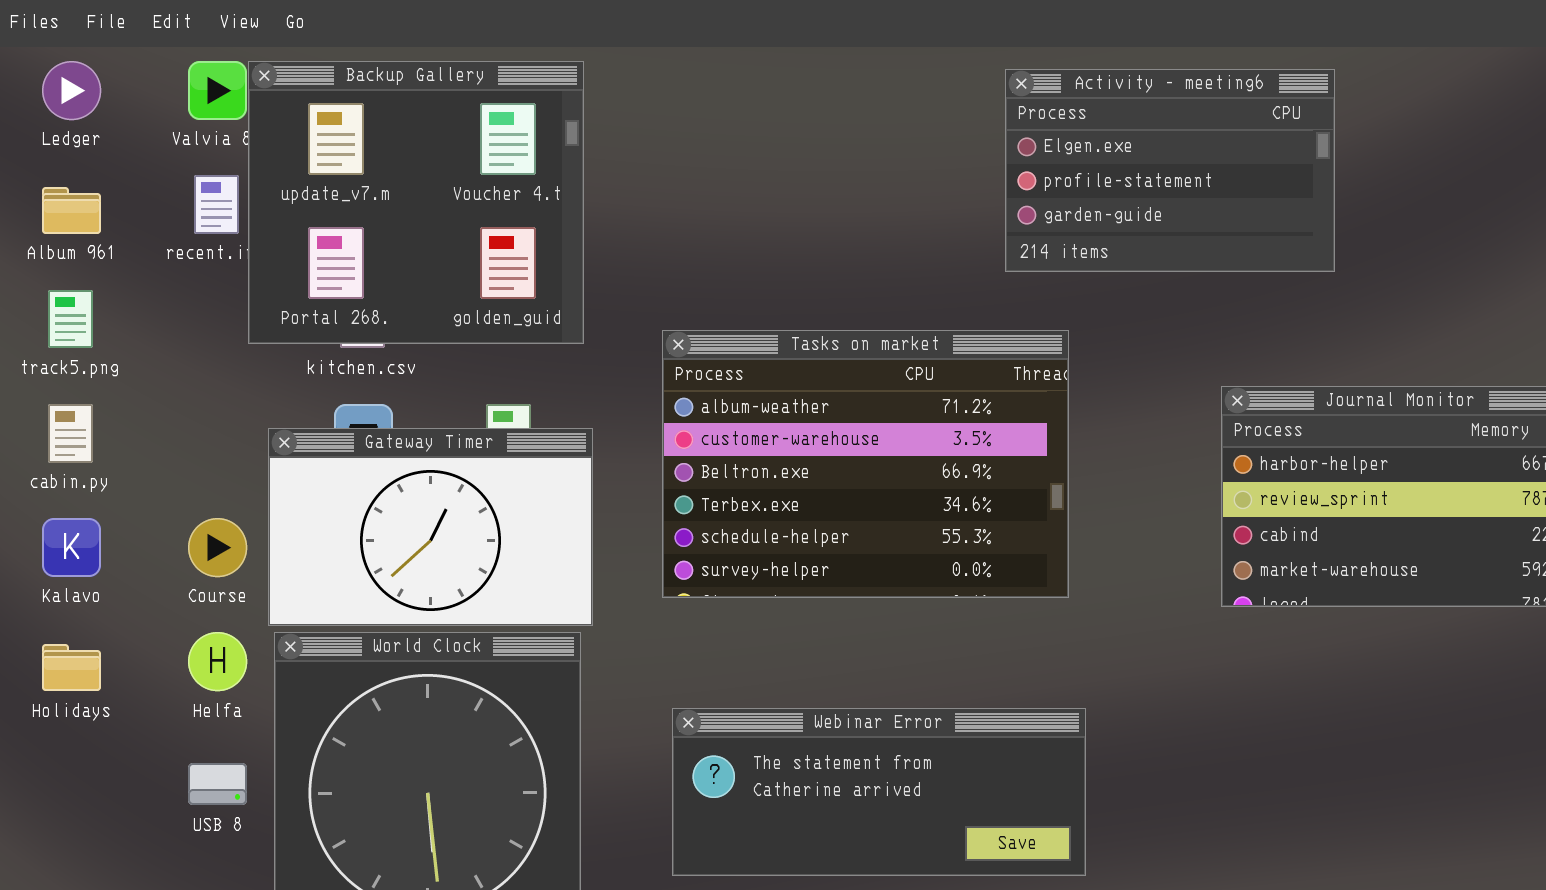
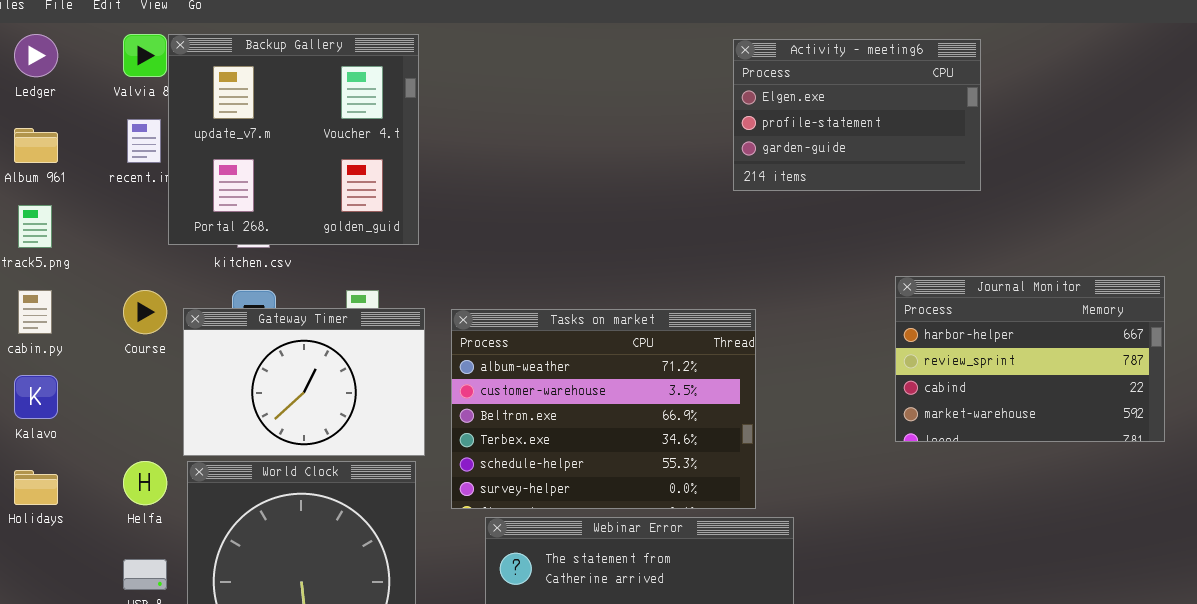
Tasks on market: [662,330,1069,598] -> [451,309,756,509], moved
Course: [188,518,247,577] -> [123,290,167,334], moved

